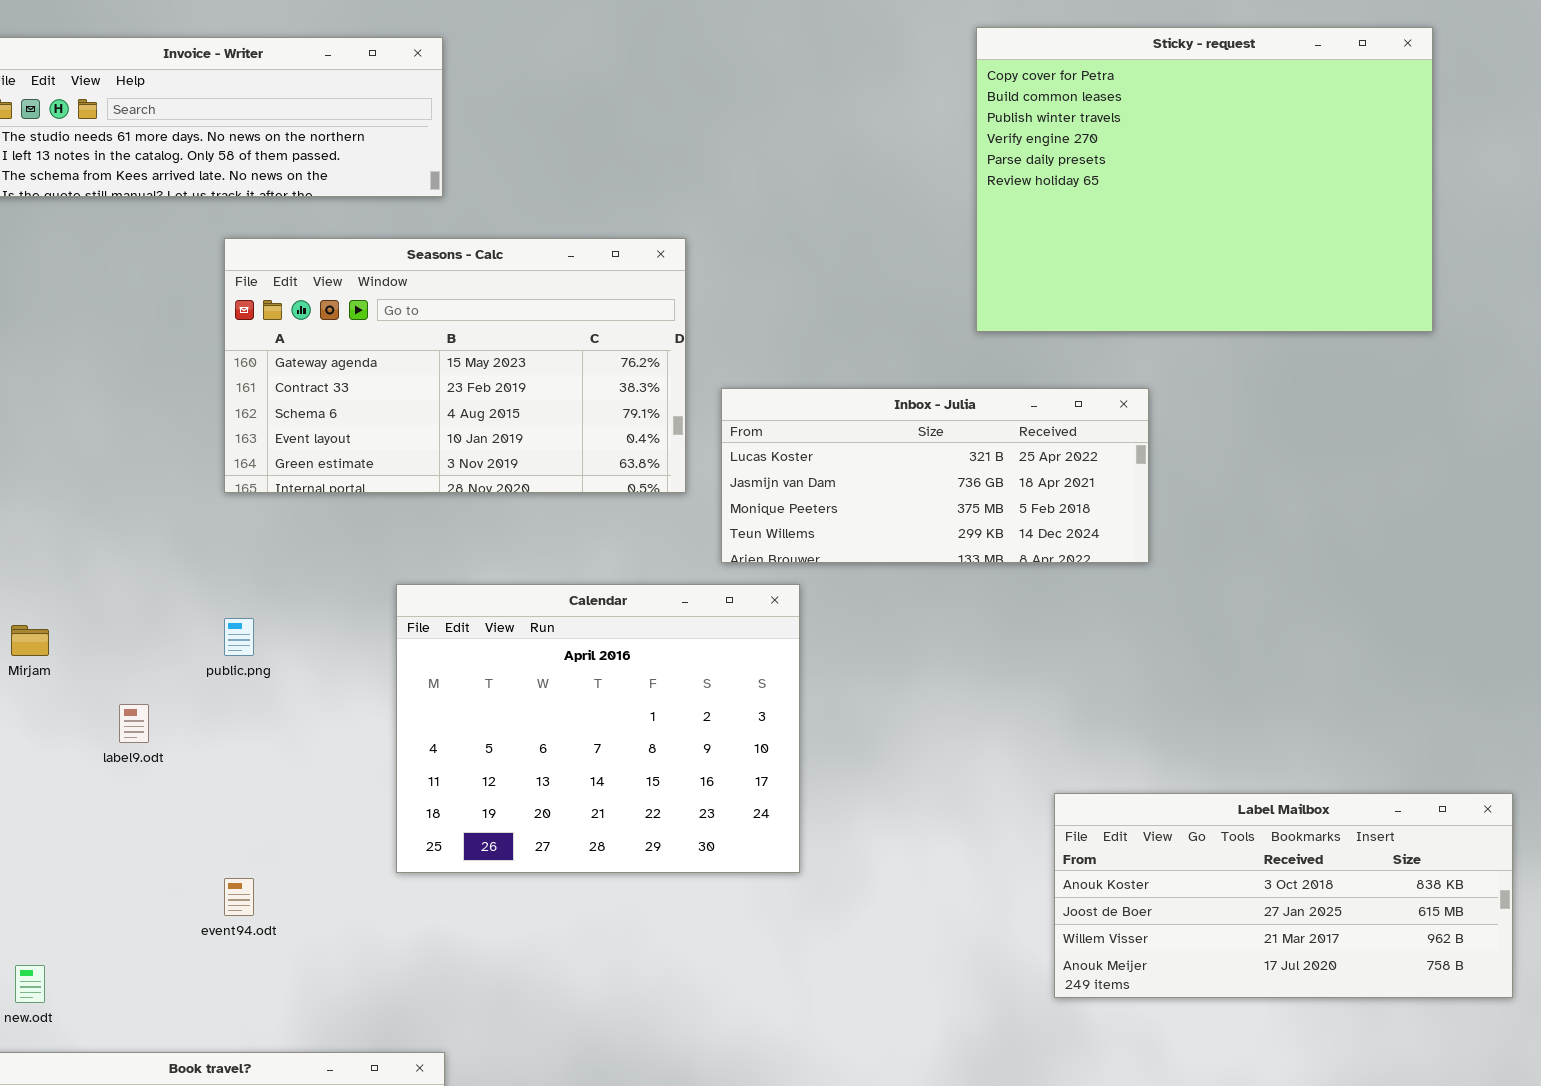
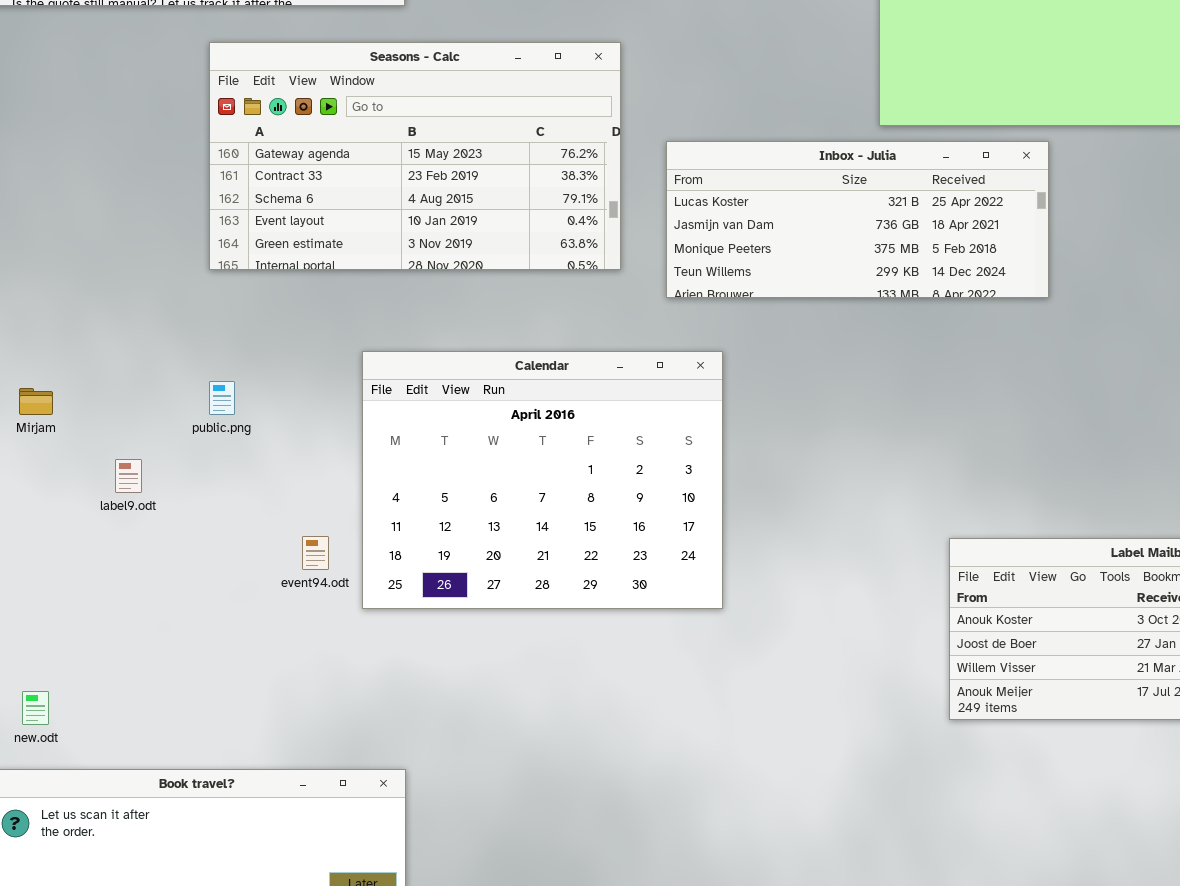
Inbox - Julia: [721,388,1149,563] -> [666,141,1049,298], moved
event94.odt: [224,878,254,916] -> [302,536,329,570], moved

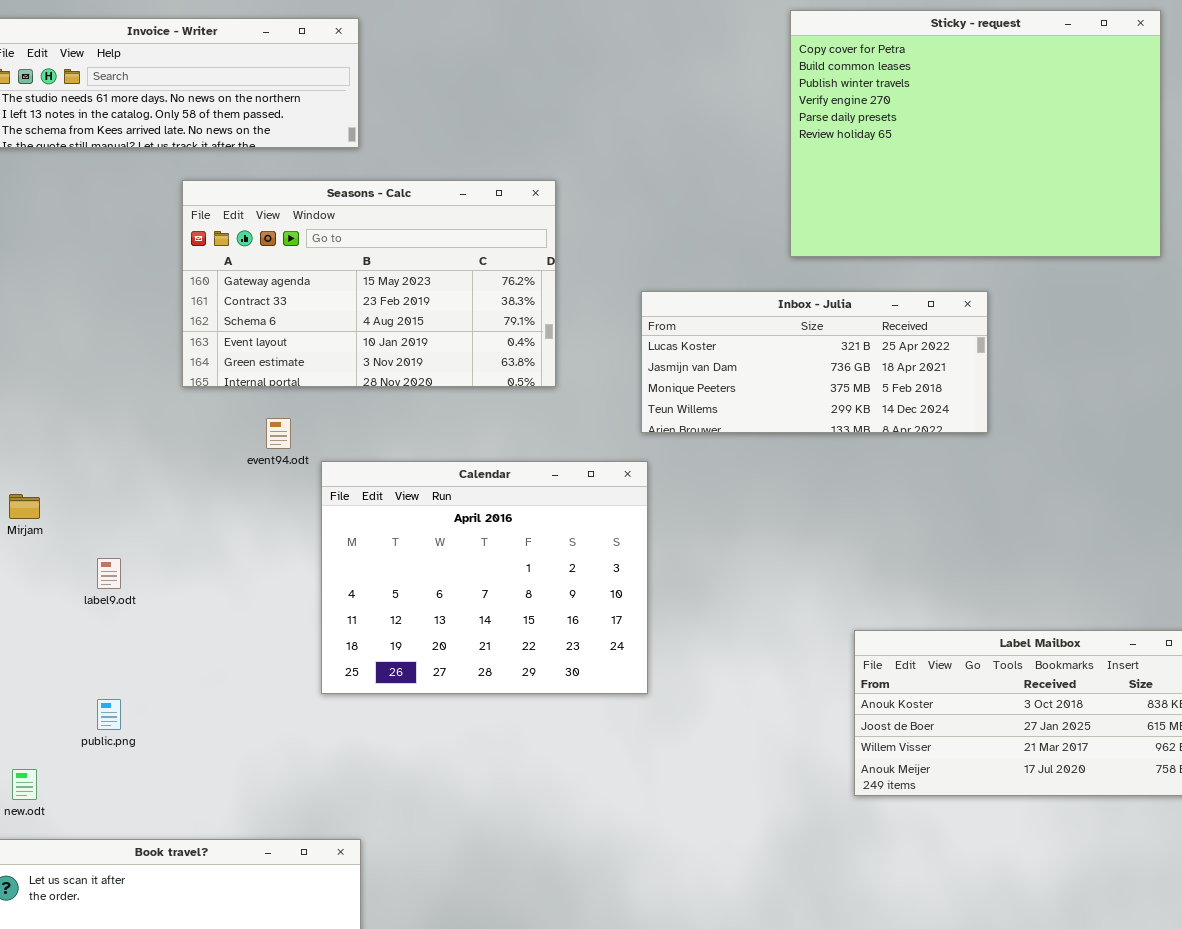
Inbox - Julia: [666,141,1049,298] -> [641,291,988,433], moved
public.png: [209,381,235,415] -> [97,699,121,730], moved
event94.odt: [302,536,329,570] -> [266,418,291,449], moved

